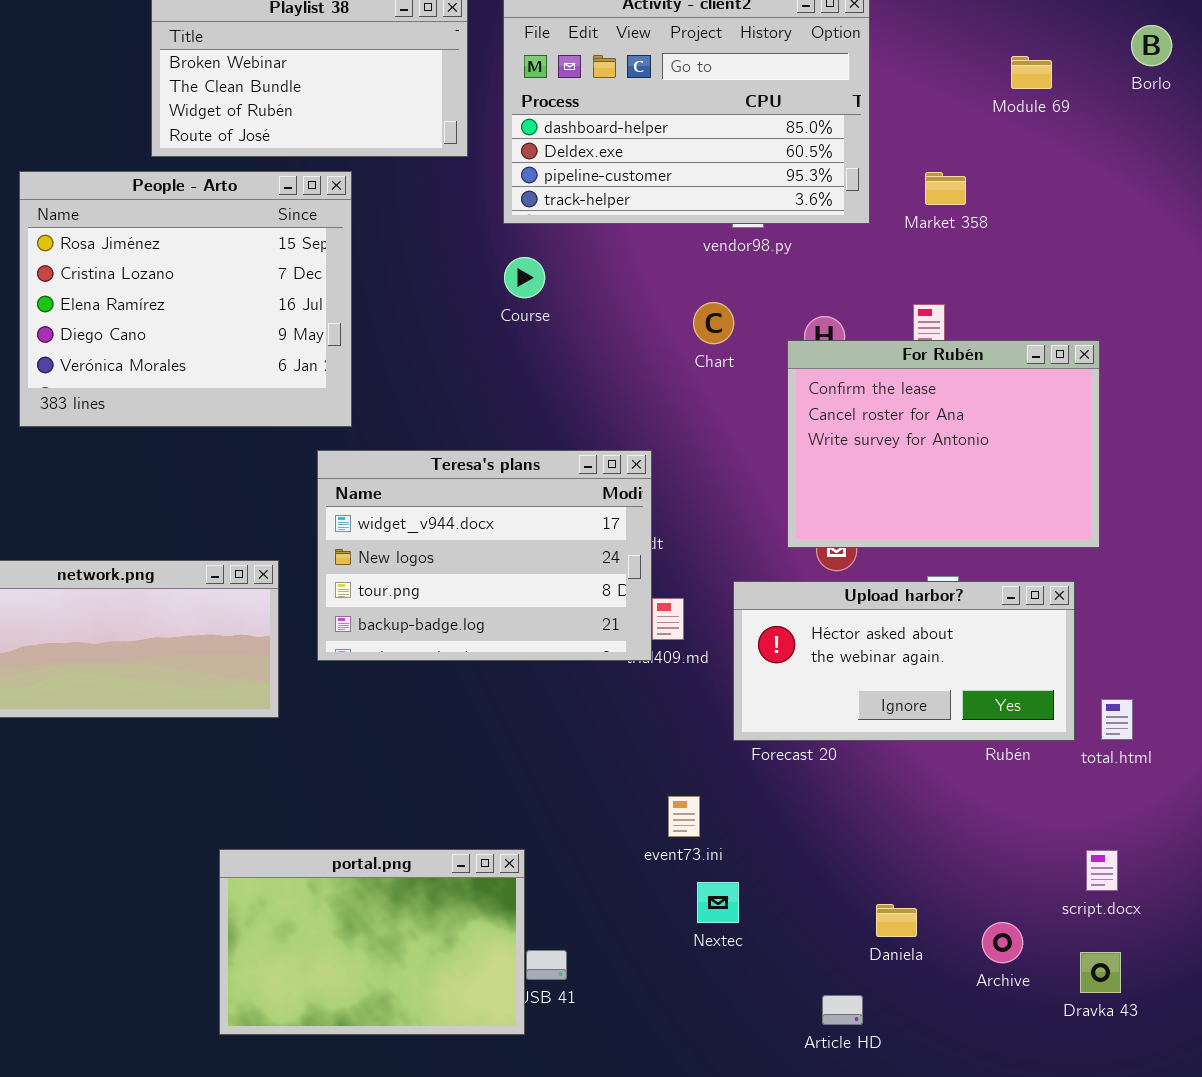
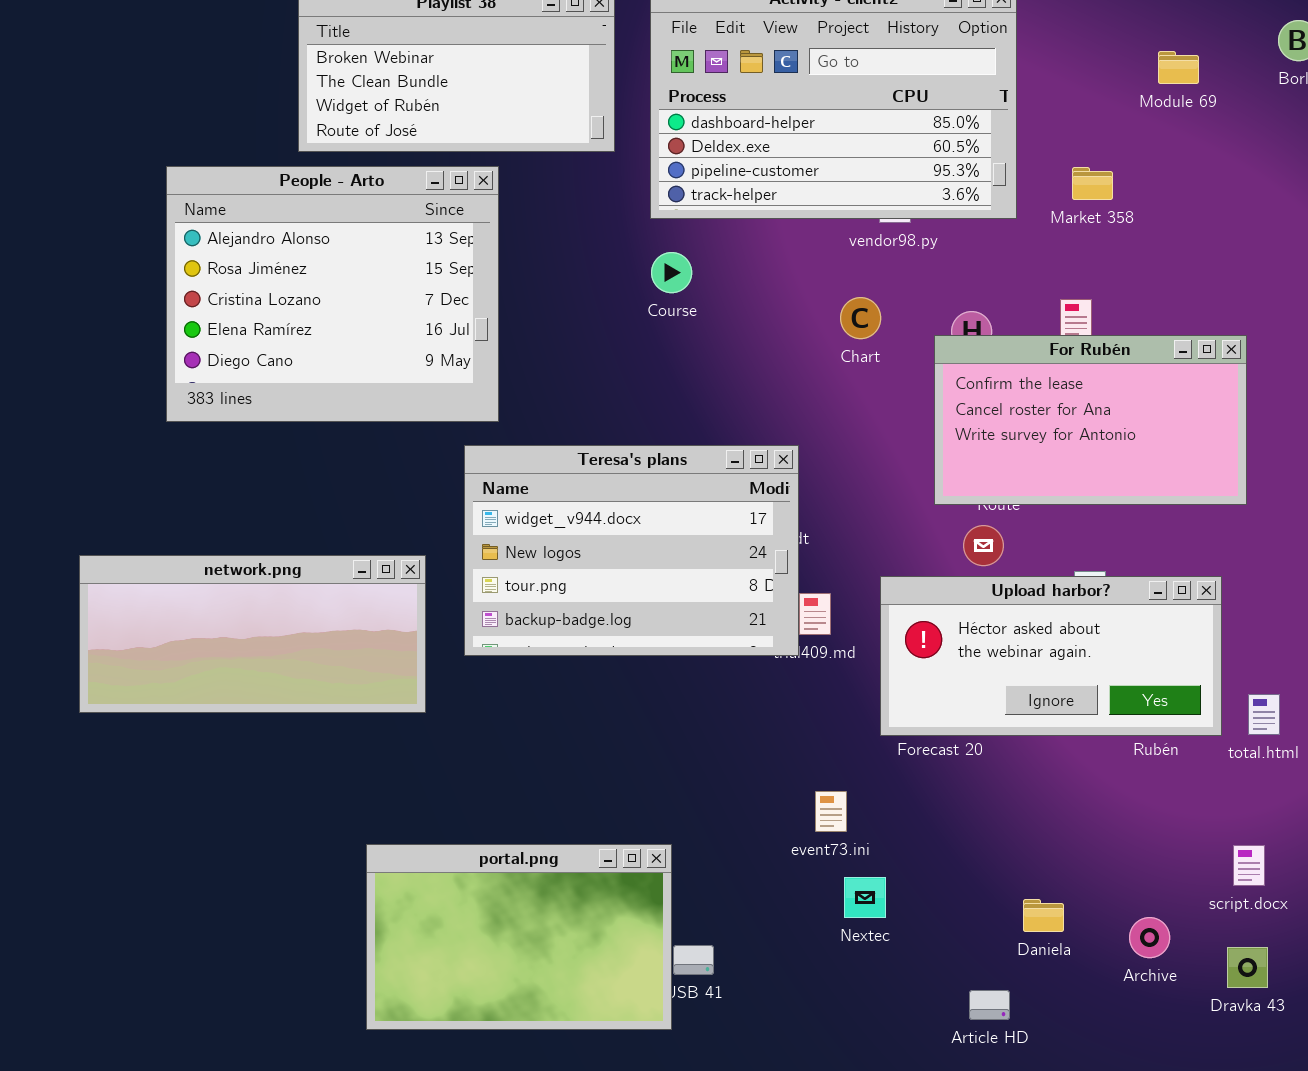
People - Arto: [19,171,352,427] -> [166,166,499,422], scrolled up 1 row
For Rubén: [787,340,1100,548] -> [934,335,1247,505], resized

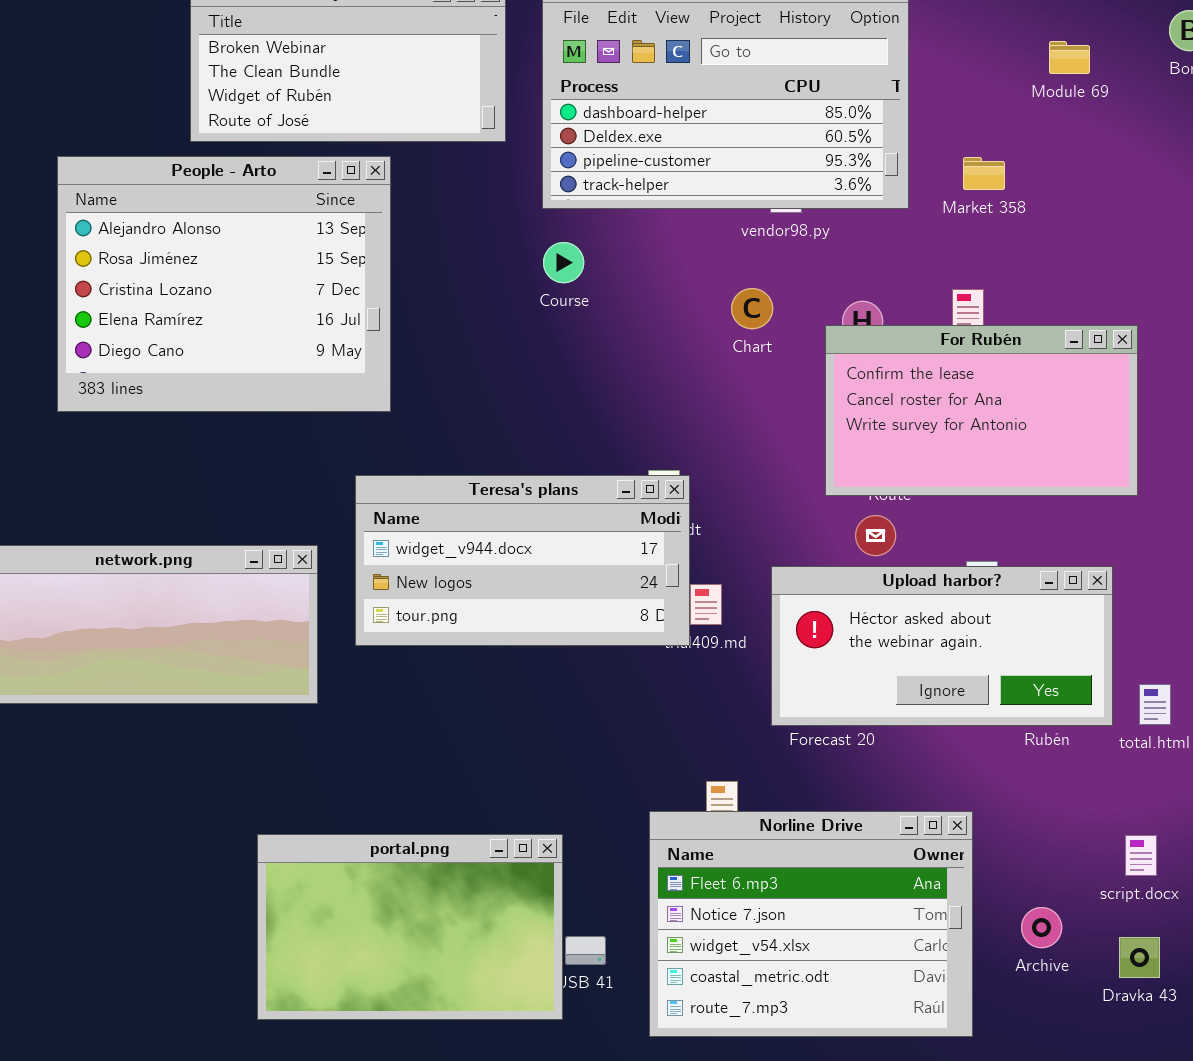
Teresa's plans: [464,445,799,656] -> [355,475,690,646], resized
Norline Drive: none -> [649,811,973,1037], opened

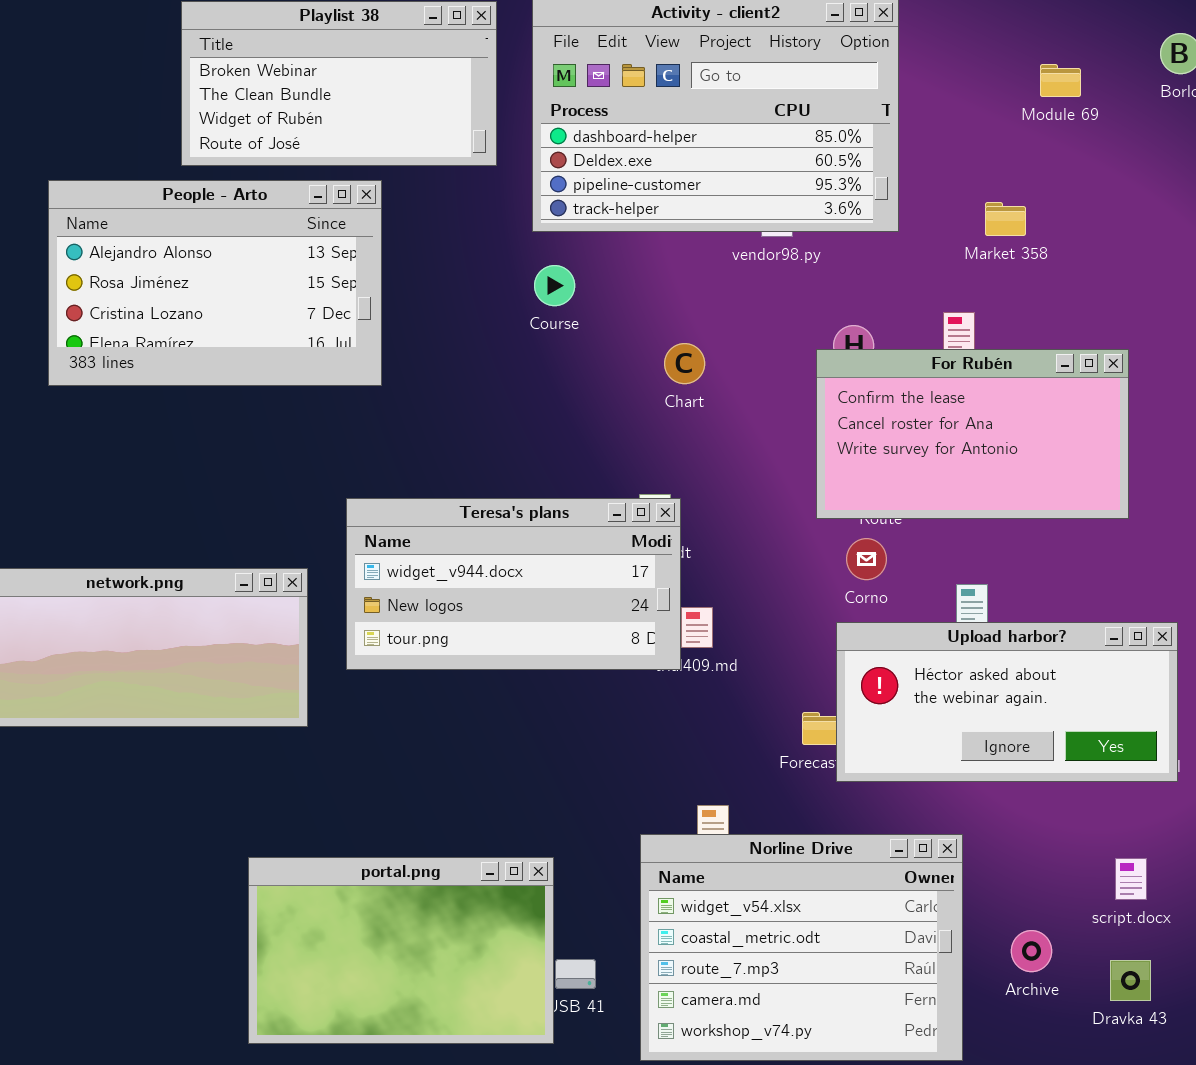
People - Arto: [57,156,391,412] -> [48,180,382,386], resized
Market 358: [963,157,1005,190] -> [985,202,1026,236], moved
Chart: [731,288,773,329] -> [664,343,705,384], moved
Upload harbor?: [771,566,1113,726] -> [836,622,1178,782], moved
Norline Drive: [649,811,973,1037] -> [640,834,963,1061], scrolled down 2 rows

